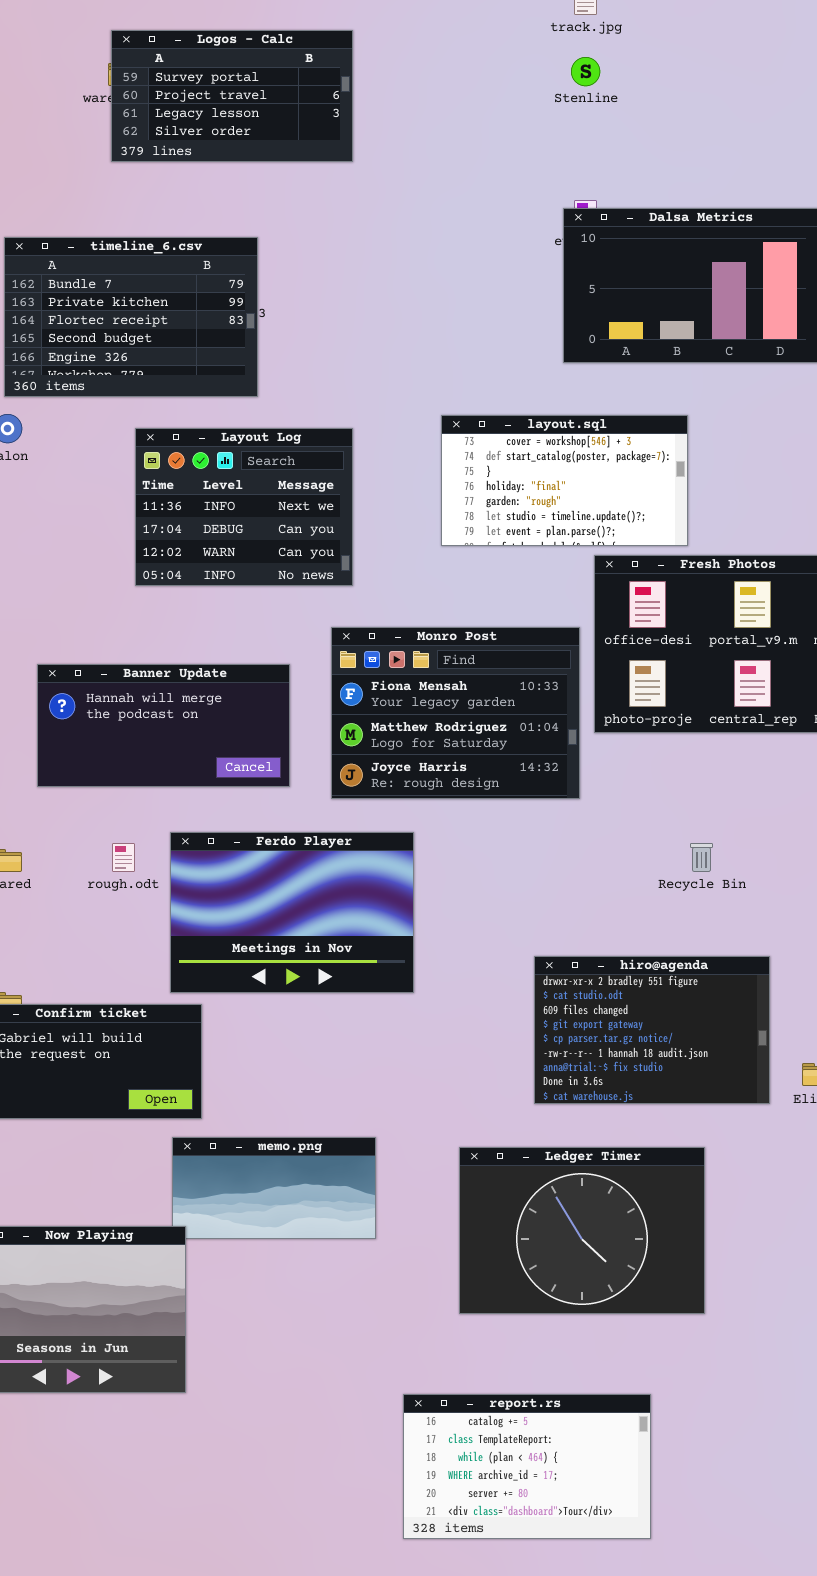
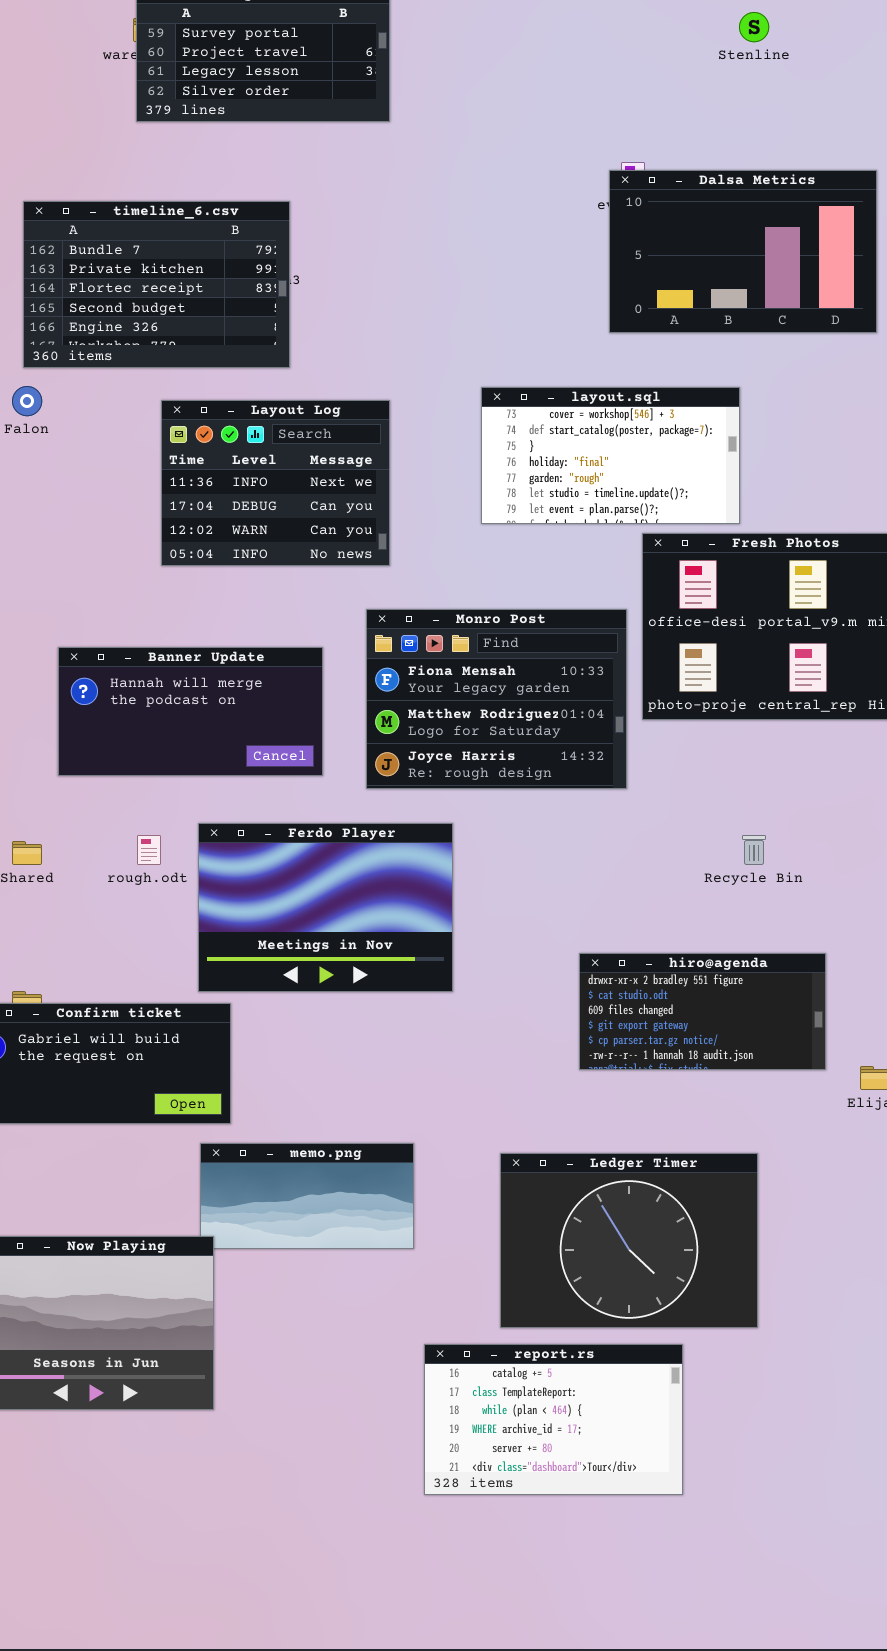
Stenline: [571,57,600,86] -> [739,12,769,42], moved
hiro@agenda: [534,956,770,1104] -> [579,953,826,1070], resized
report.rs: [403,1394,651,1539] -> [424,1344,683,1495], moved

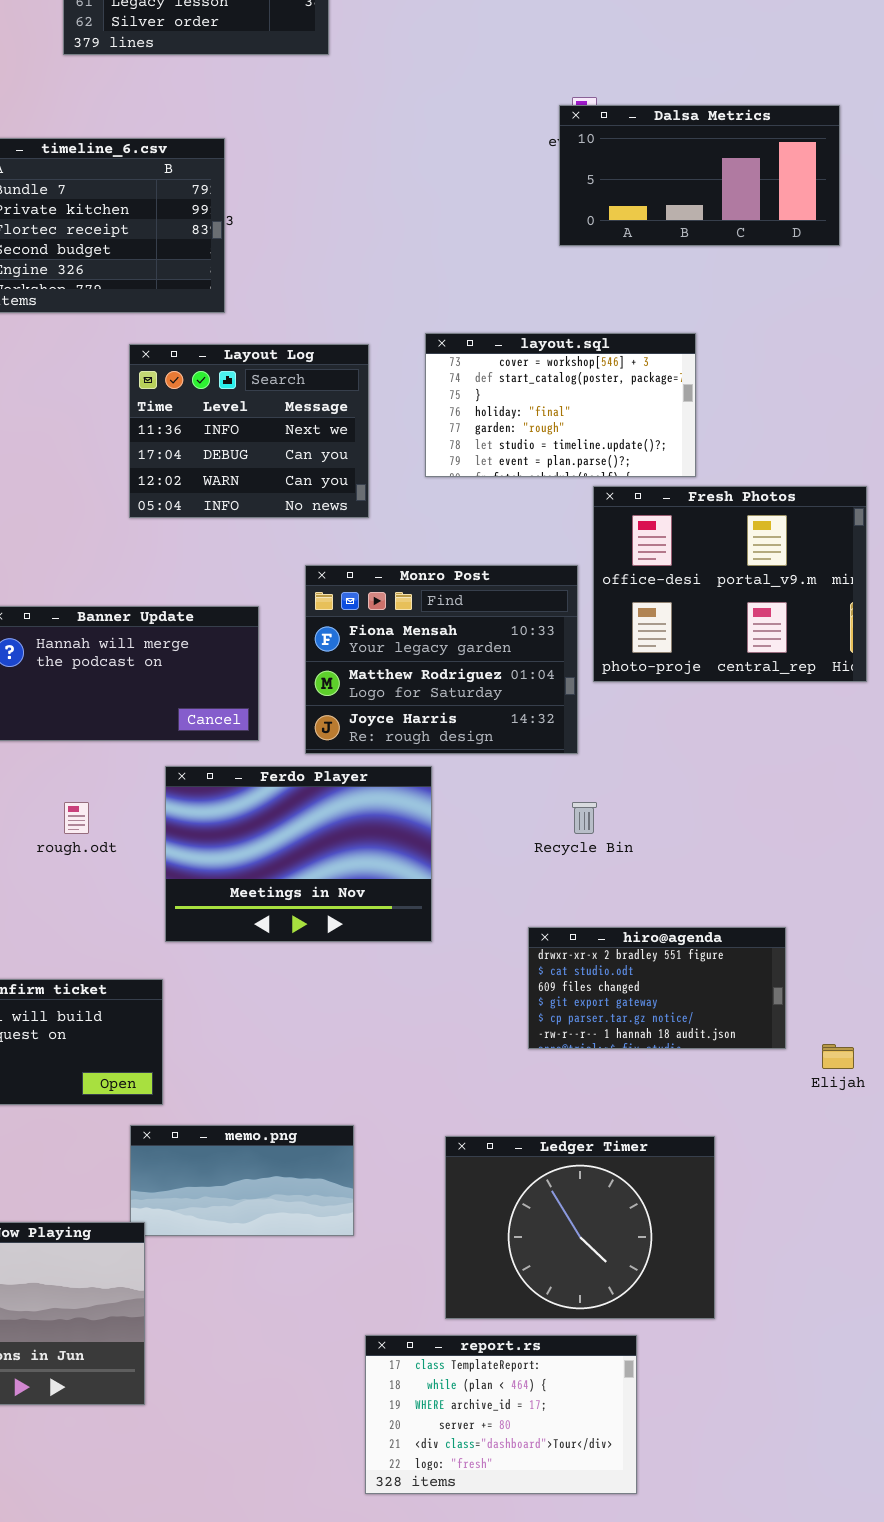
Dalsa Metrics: [609,170,877,333] -> [559,105,840,246], resized
Layout Log: [161,400,390,566] -> [129,344,369,518], moved
Ferdo Player: [198,823,453,992] -> [165,766,432,942], moved
Recycle Bin: [742,835,766,865] -> [572,802,597,834], moved
report.rs: [424,1344,683,1495] -> [365,1335,637,1494], scrolled down 1 row

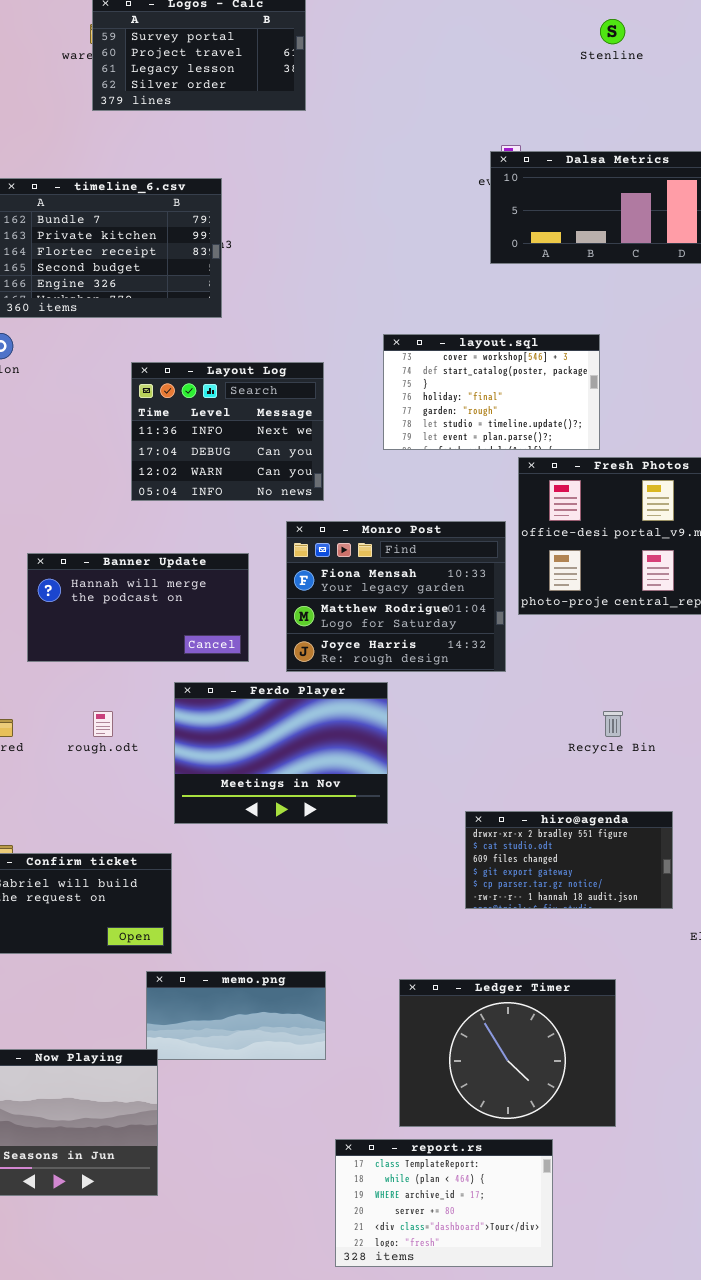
Layout Log: [129,344,369,518] -> [131,362,324,501], moved
Recycle Bin: [572,802,597,834] -> [603,711,623,737], moved

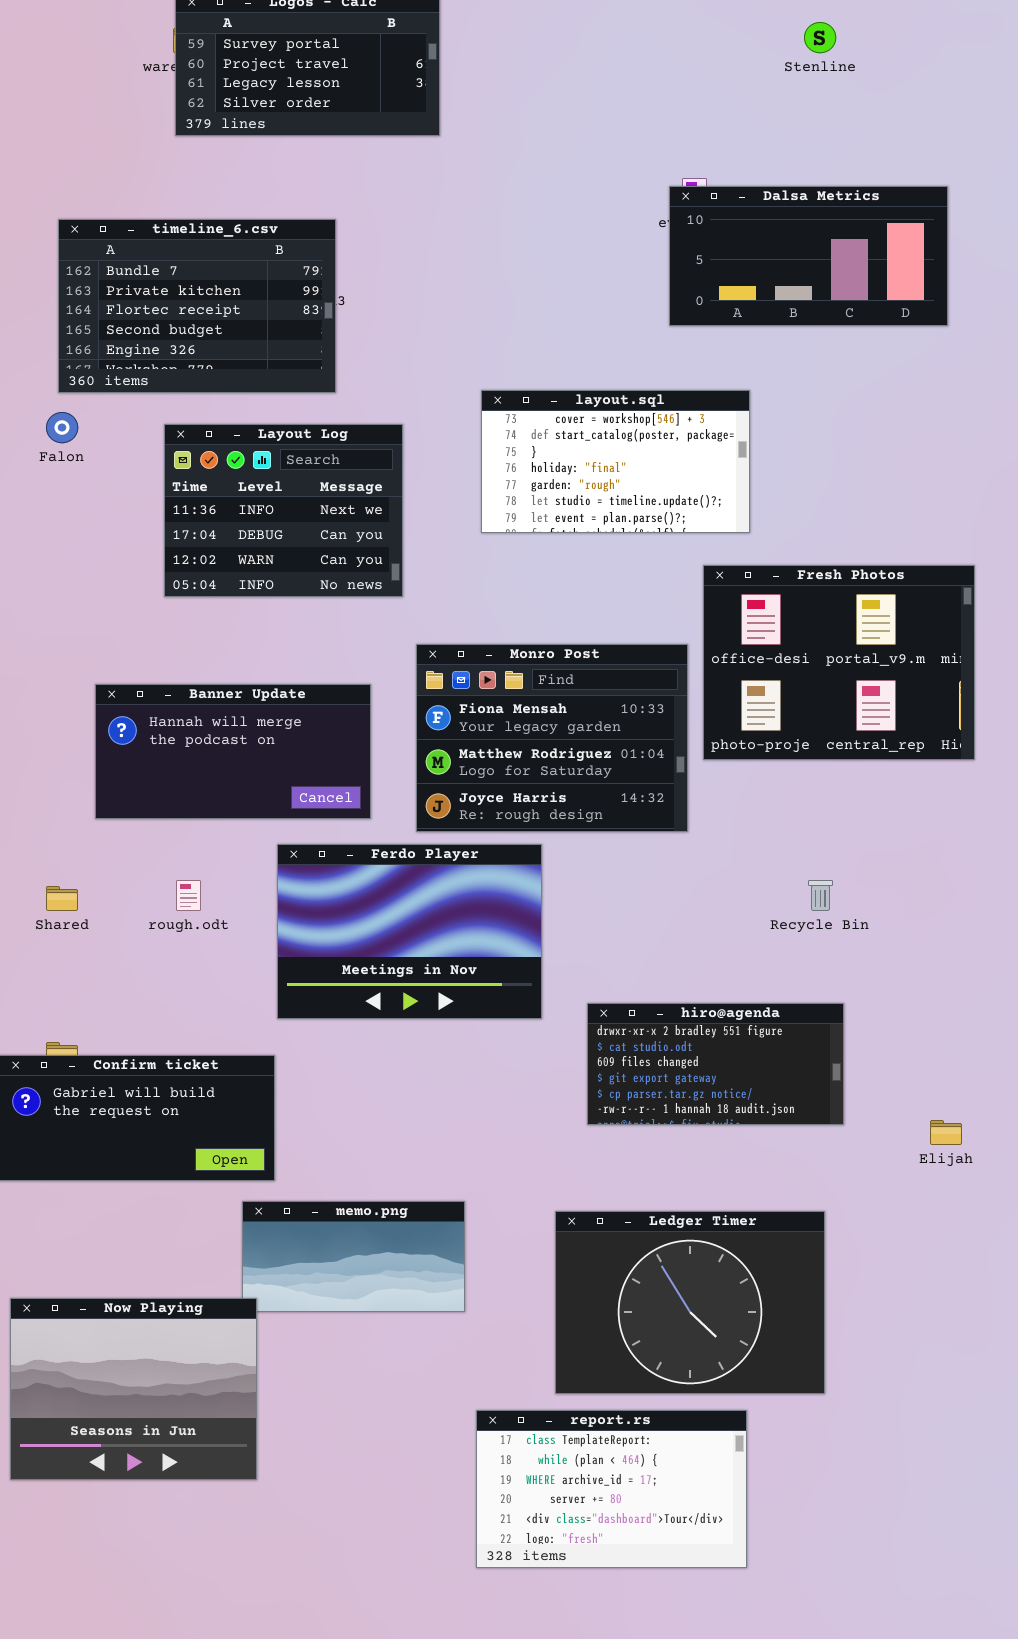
layout.sql: [383,334,600,450] -> [481,390,750,533], moved
Layout Log: [131,362,324,501] -> [164,424,403,597], moved
hiro@agenda: [465,811,673,909] -> [587,1003,844,1125], moved

